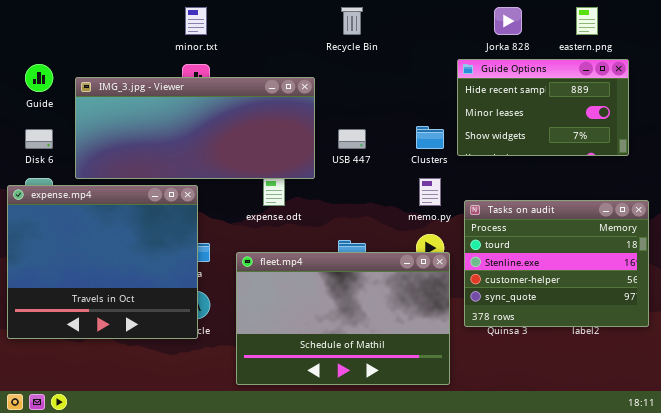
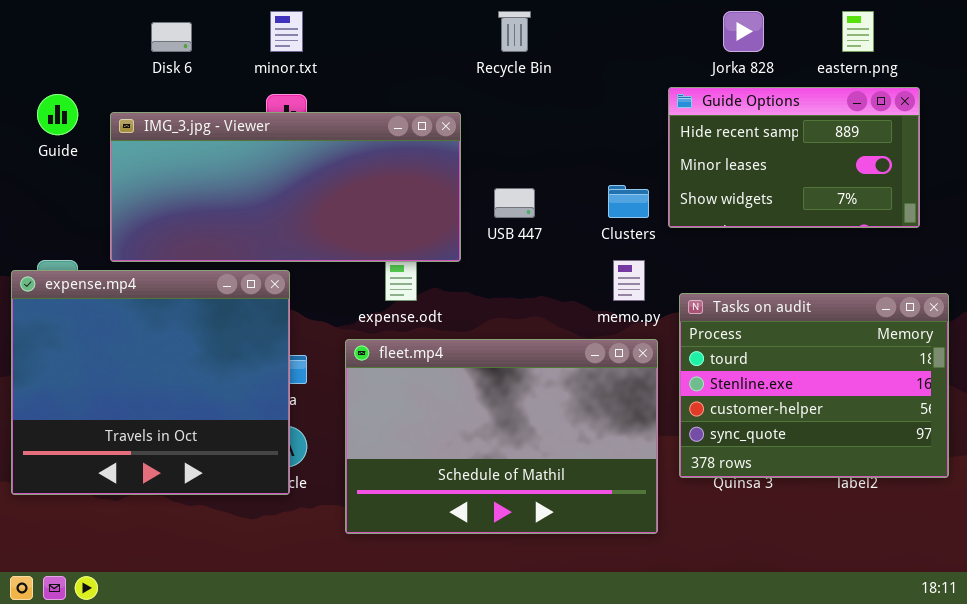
Disk 6: [25,129,53,149] -> [151,22,192,52], moved
fleet.mp4: [236,252,450,385] -> [345,339,658,534], moved

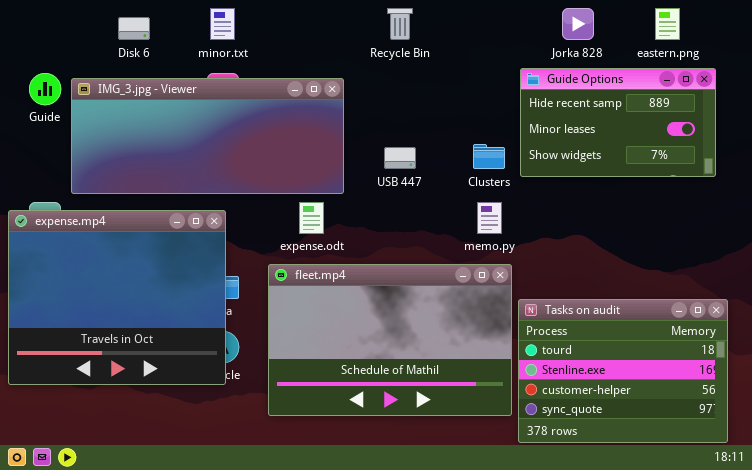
IMG_3.jpg - Viewer: [110,112,461,262] -> [71,78,344,194], moved
Tasks on audit: [679,293,949,478] -> [518,299,728,443], moved

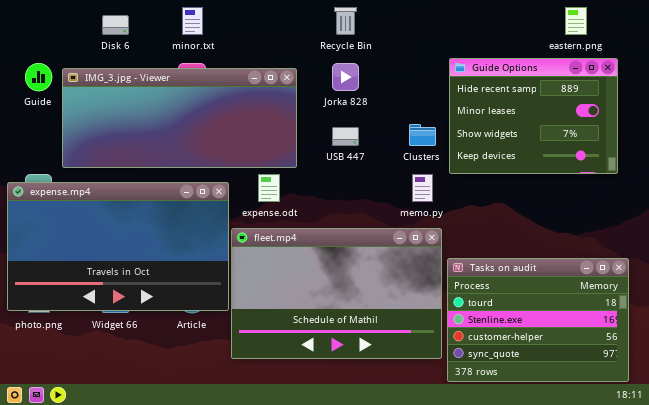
Jorka 828: [562,8,594,40] -> [332,63,359,91], moved
Guide Options: [520,68,716,177] -> [449,58,618,174], resized
expense.mp4: [8,210,226,385] -> [7,182,229,311], resized

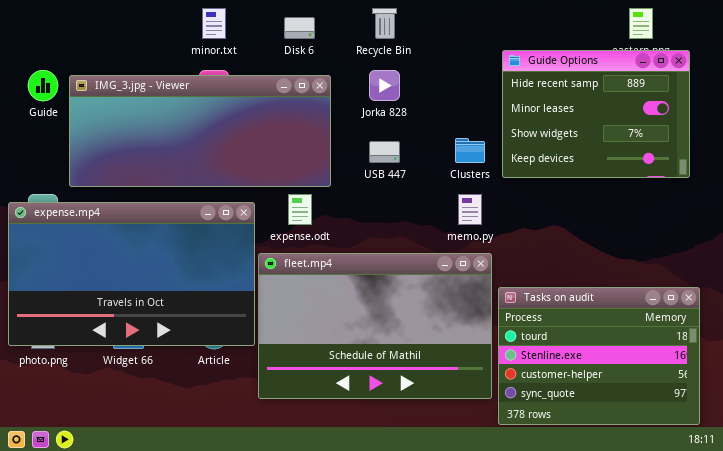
Disk 6: [102,15,129,35] -> [284,17,315,39], moved
Guide Options: [449,58,618,174] -> [502,50,690,178], moved

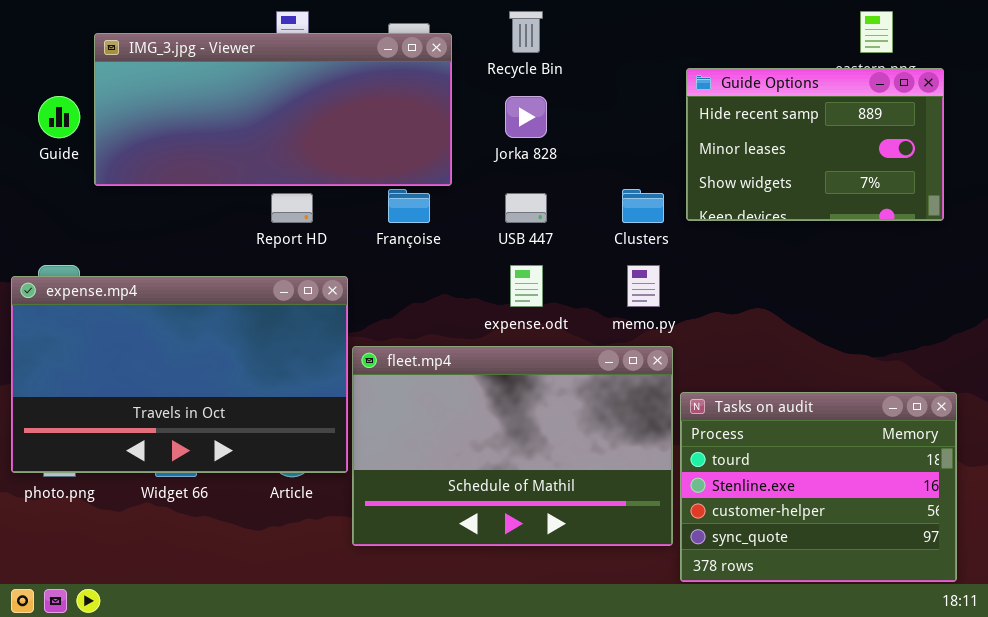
Guide Options: [502,50,690,178] -> [686,68,944,221], resized
IMG_3.jpg - Viewer: [69,75,331,187] -> [94,33,452,186], moved
expense.odt: [288,194,312,225] -> [510,265,543,307], moved

